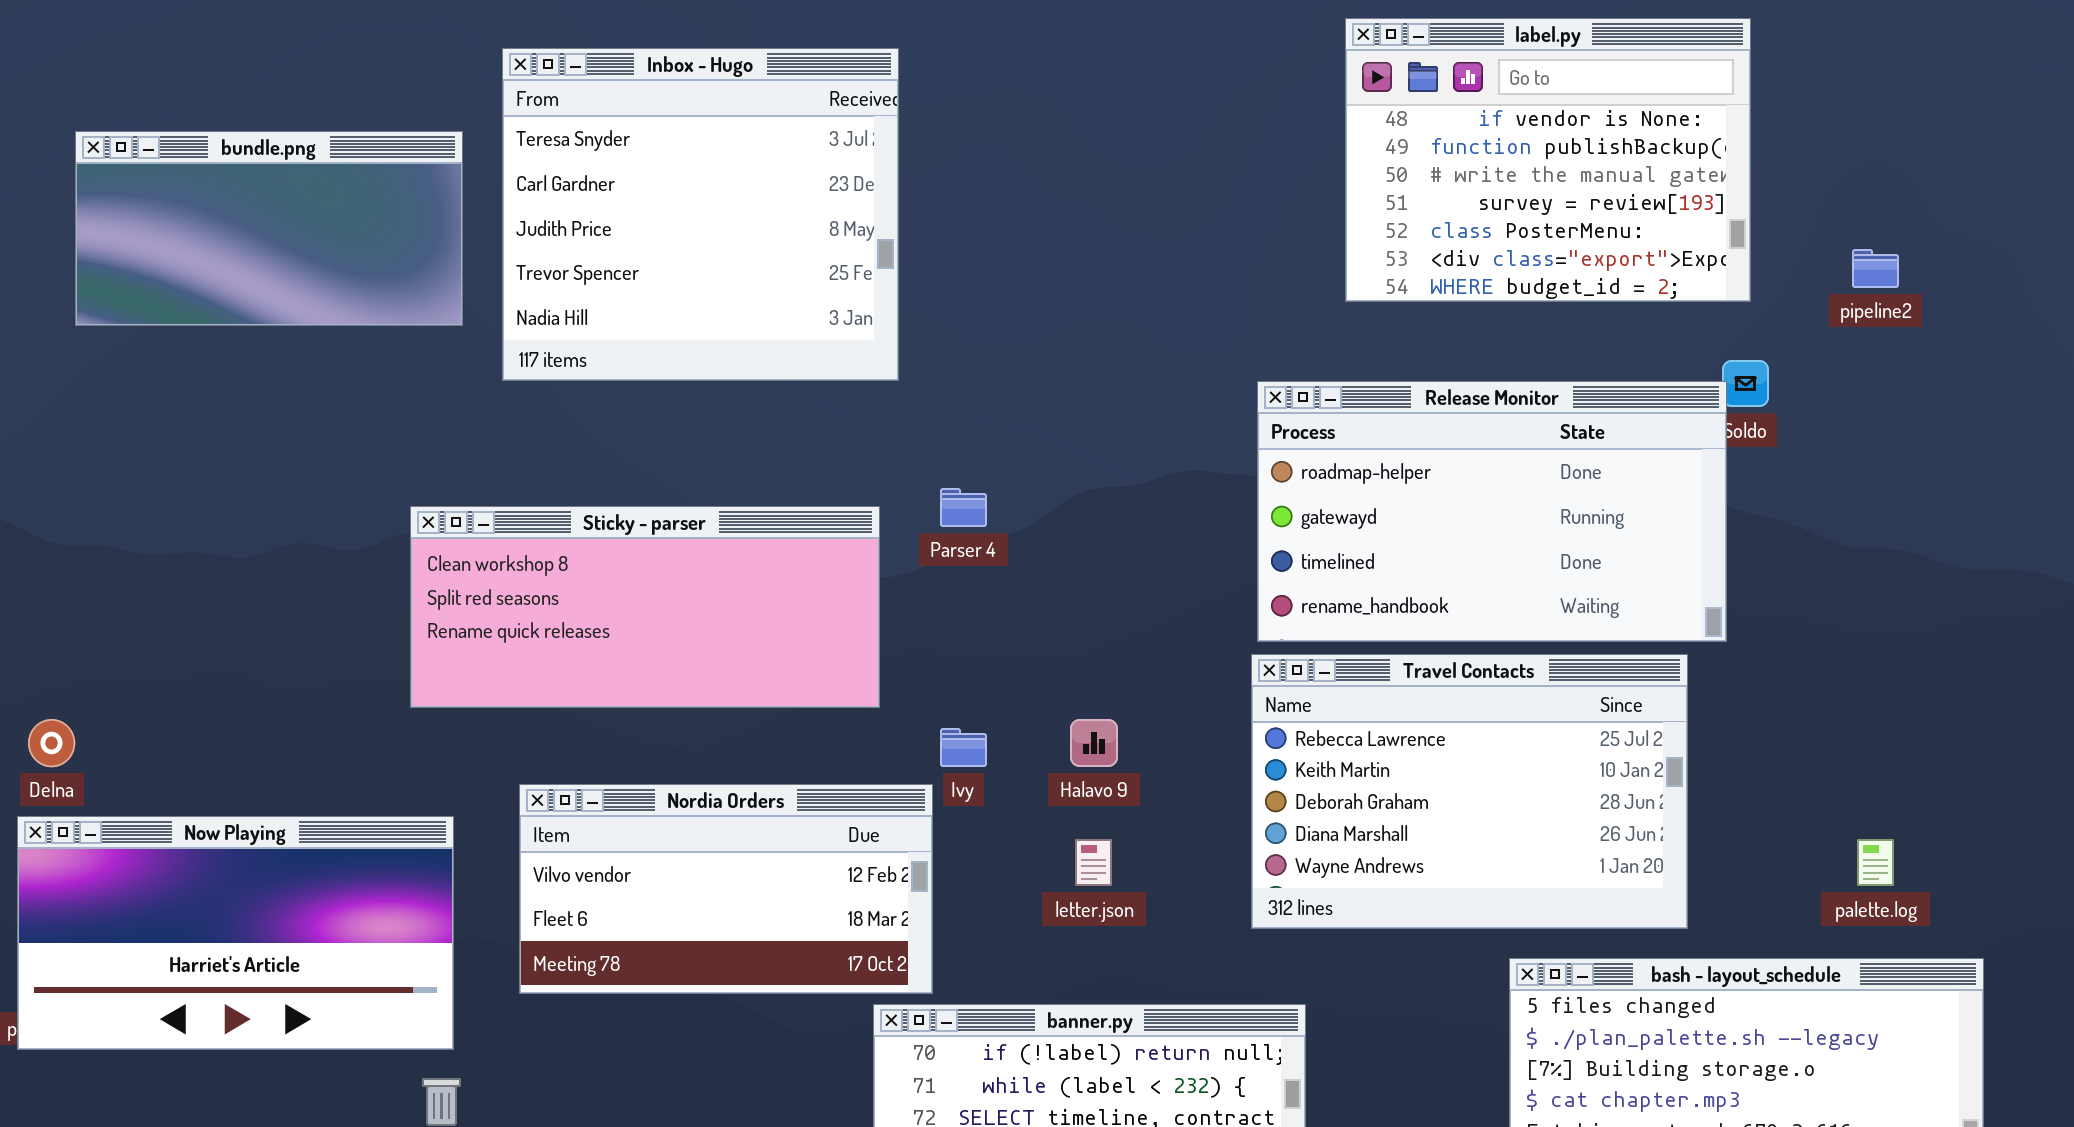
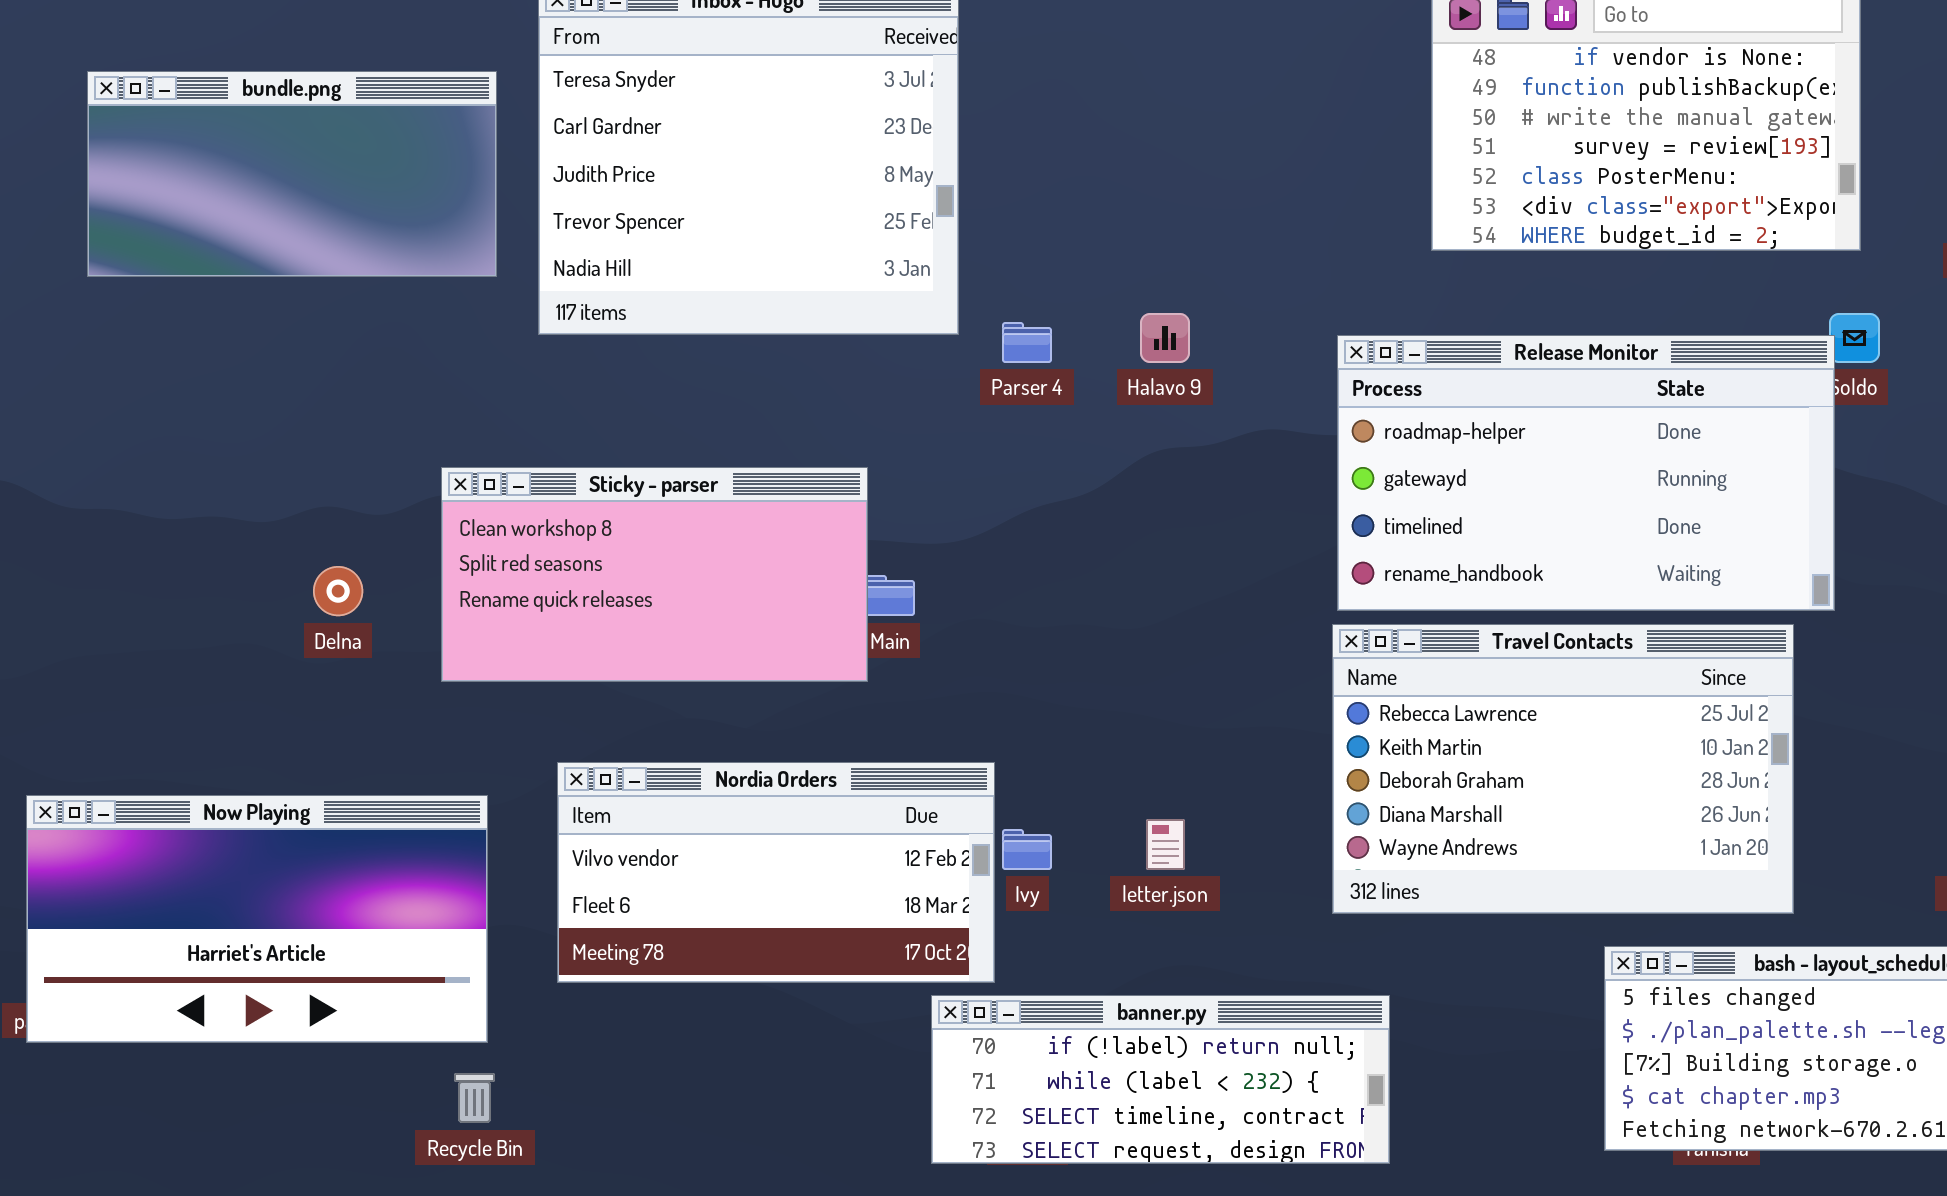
Parser 4: [940,488,987,527] -> [1002,322,1052,363], moved
Sticky - parser: [410,506,880,708] -> [441,467,868,682], resized
Delna: [28,719,75,767] -> [313,566,363,616], moved
Halavo 9: [1070,719,1118,767] -> [1140,313,1190,363], moved
Ivy: [940,728,987,767] -> [1002,829,1052,870], moved

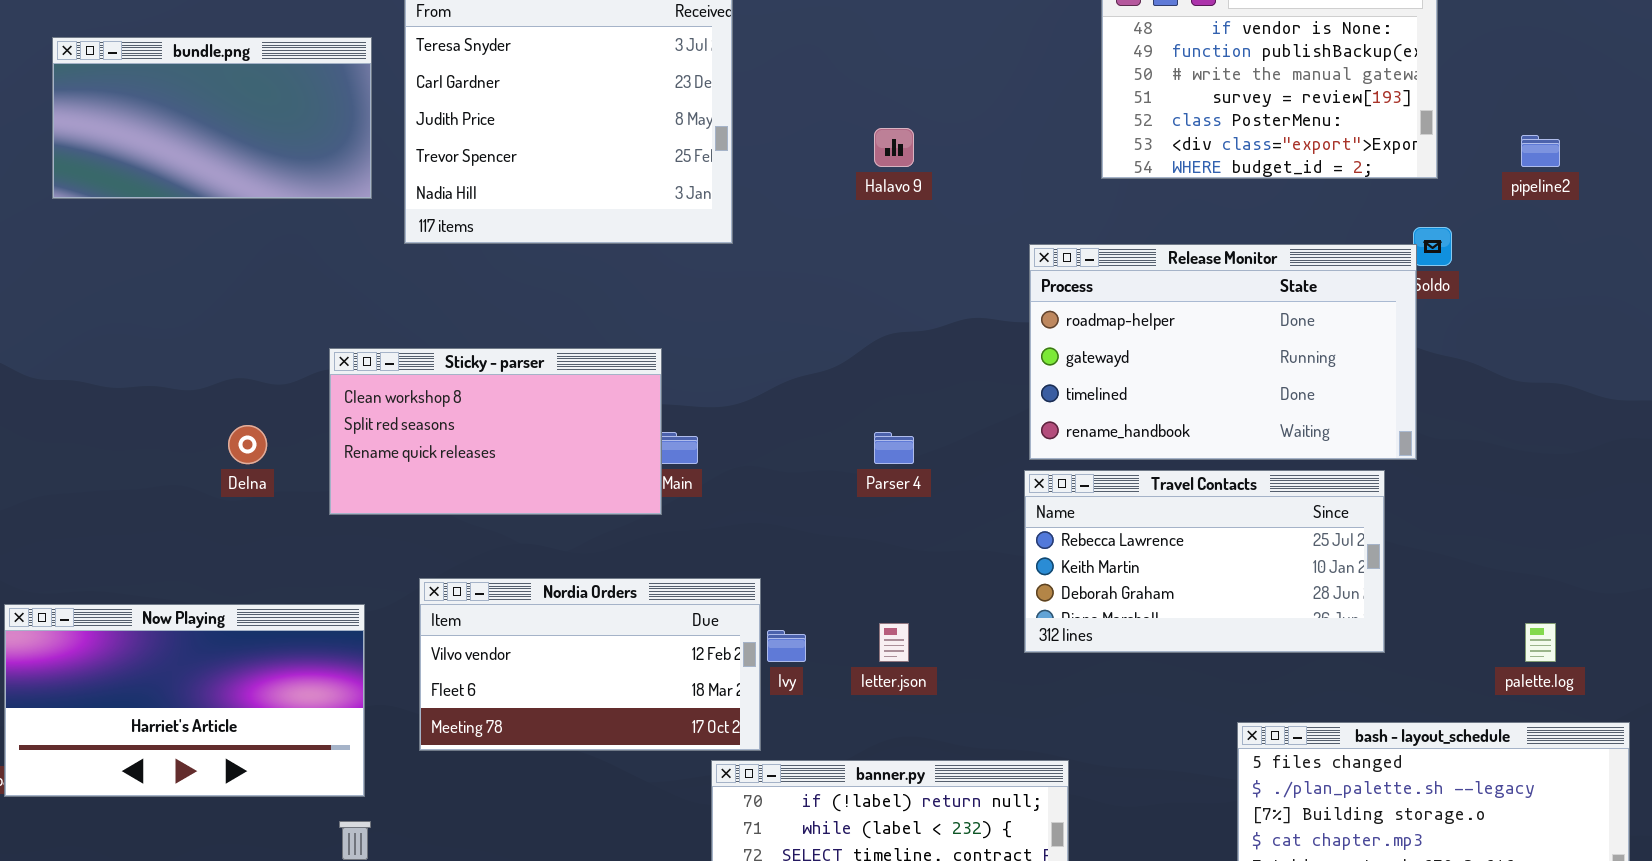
Halavo 9: [1140,313,1190,363] -> [874,128,914,167], moved
Parser 4: [1002,322,1052,363] -> [874,432,914,464], moved
Travel Contacts: [1332,624,1794,914] -> [1024,470,1385,653], resized

